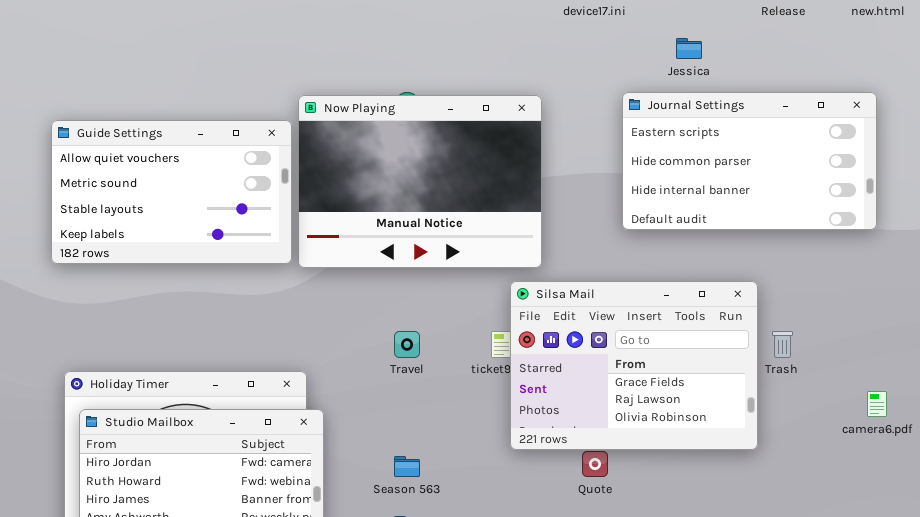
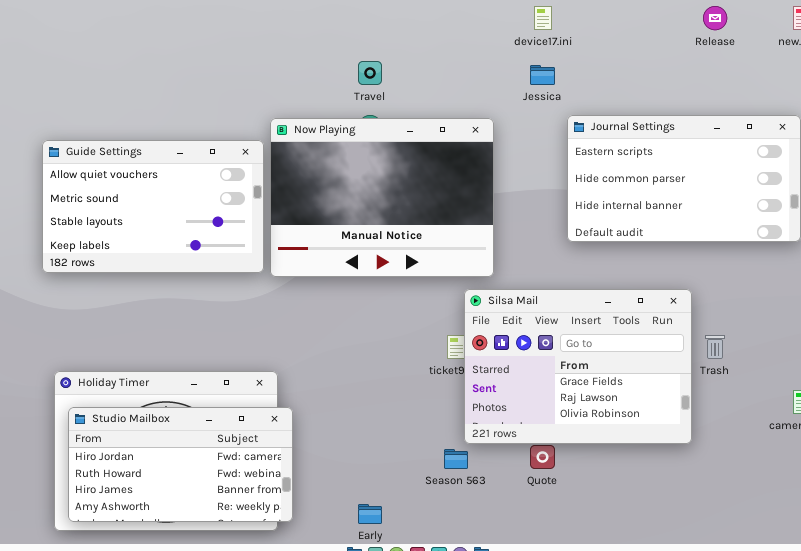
Jessica: [676,38,702,59] -> [530,65,555,85], moved
Travel: [394,331,420,358] -> [358,61,382,85], moved
Season 563: [394,456,420,477] -> [444,449,468,469], moved

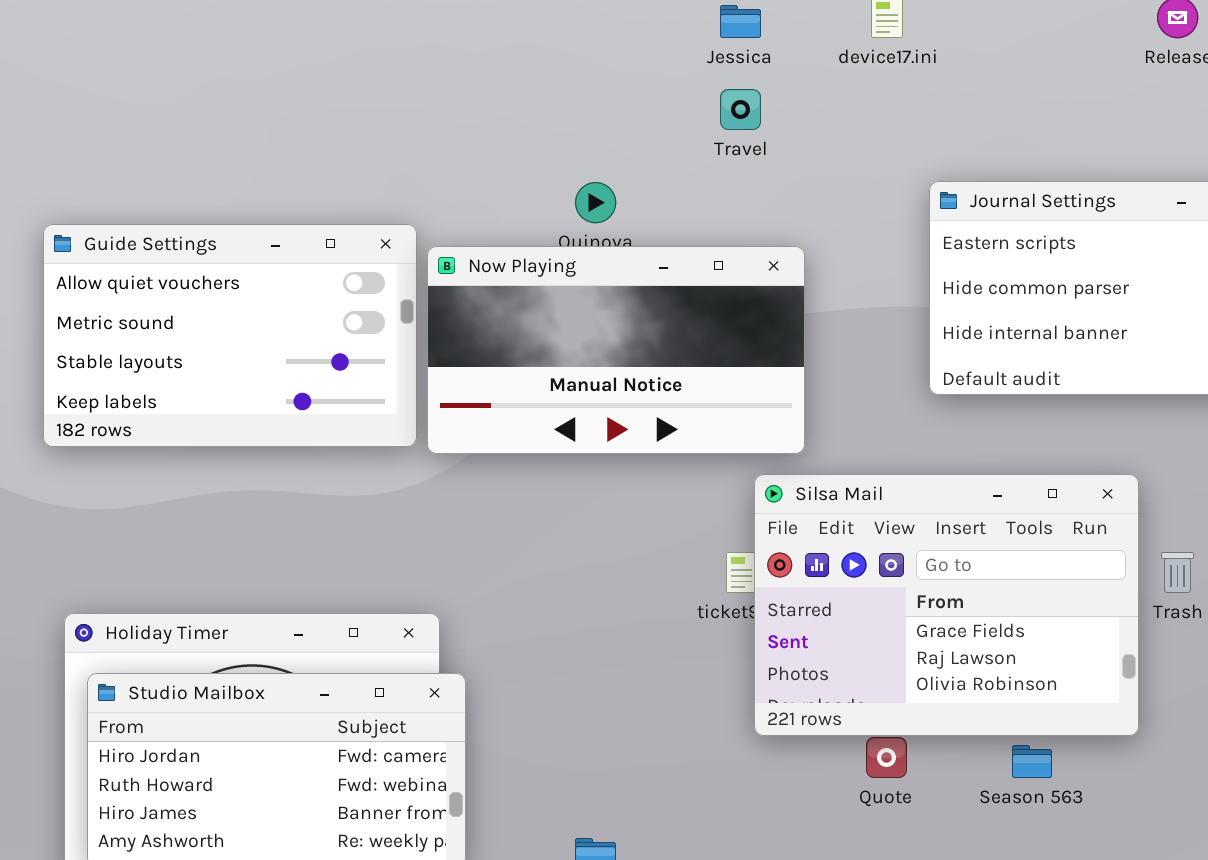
Travel: [358,61,382,85] -> [720,89,761,130], moved
Jessica: [530,65,555,85] -> [720,5,761,38], moved
Now Playing: [270,118,494,277] -> [427,246,805,454], resized
Season 563: [444,449,468,469] -> [1012,745,1052,778], moved

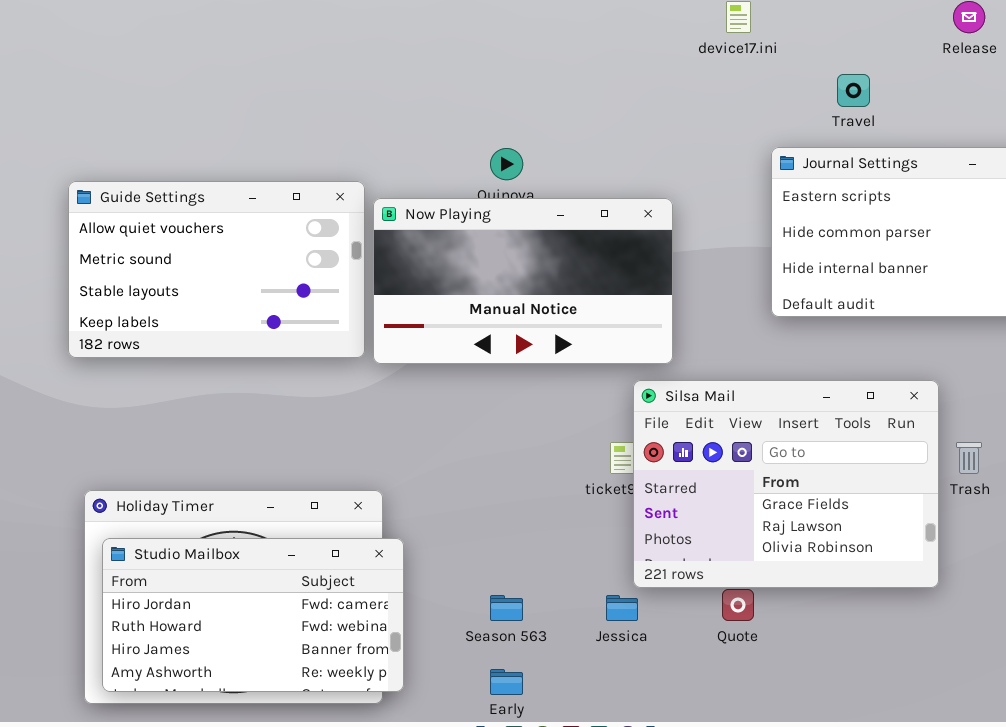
Jessica: [720,5,761,38] -> [606,595,638,621], moved
Travel: [720,89,761,130] -> [837,74,870,107], moved
Season 563: [1012,745,1052,778] -> [490,595,523,621], moved

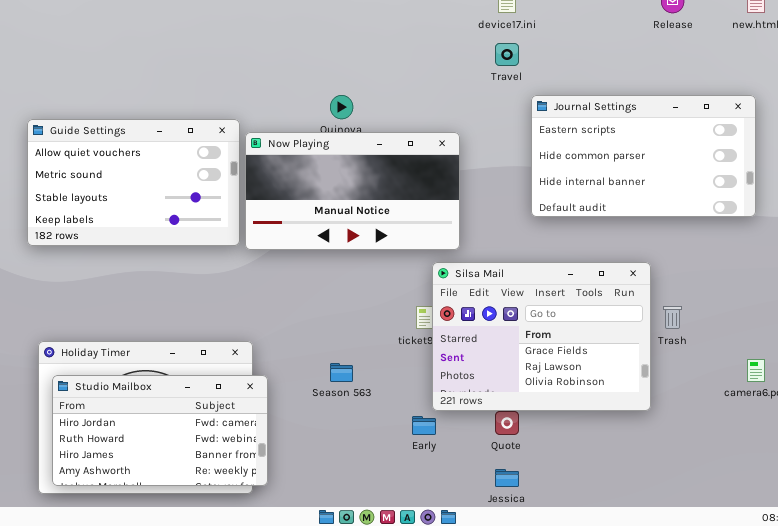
Travel: [837,74,870,107] -> [495,43,519,66], moved
Season 563: [490,595,523,621] -> [330,363,353,382], moved
Jessica: [606,595,638,621] -> [495,469,519,487], moved
Early: [490,669,523,695] -> [412,416,436,435], moved

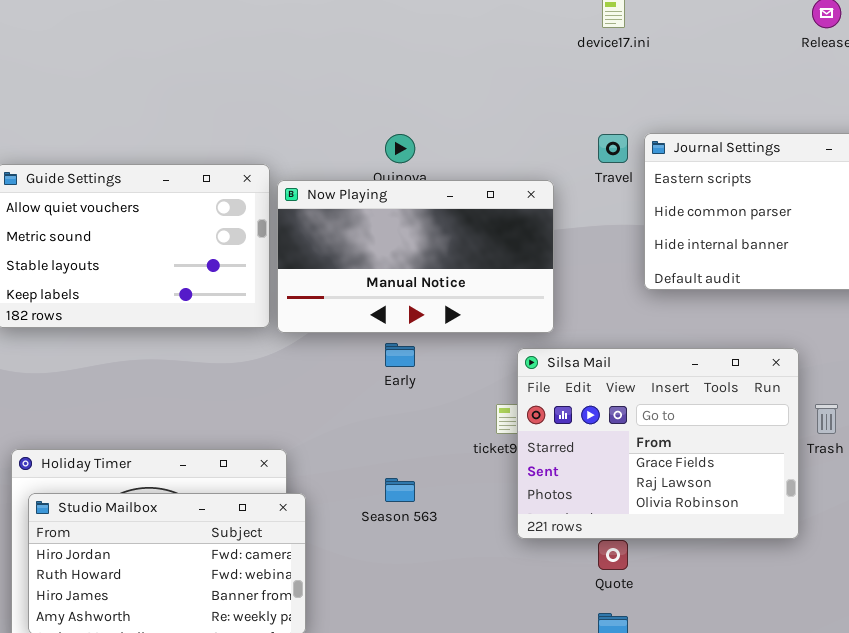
Travel: [495,43,519,66] -> [598,134,628,163], moved
Early: [412,416,436,435] -> [385,343,415,367], moved

